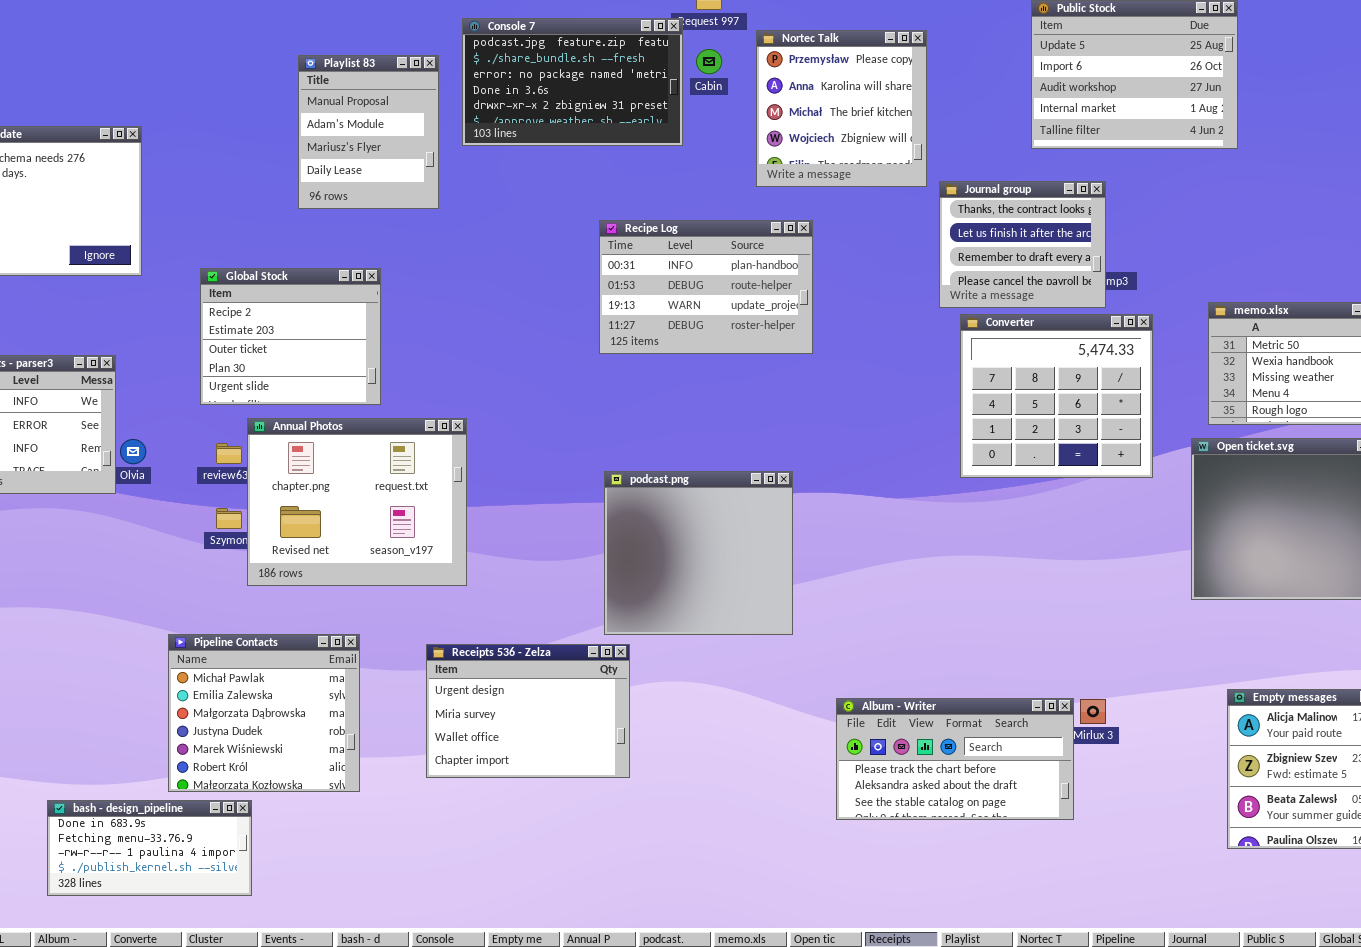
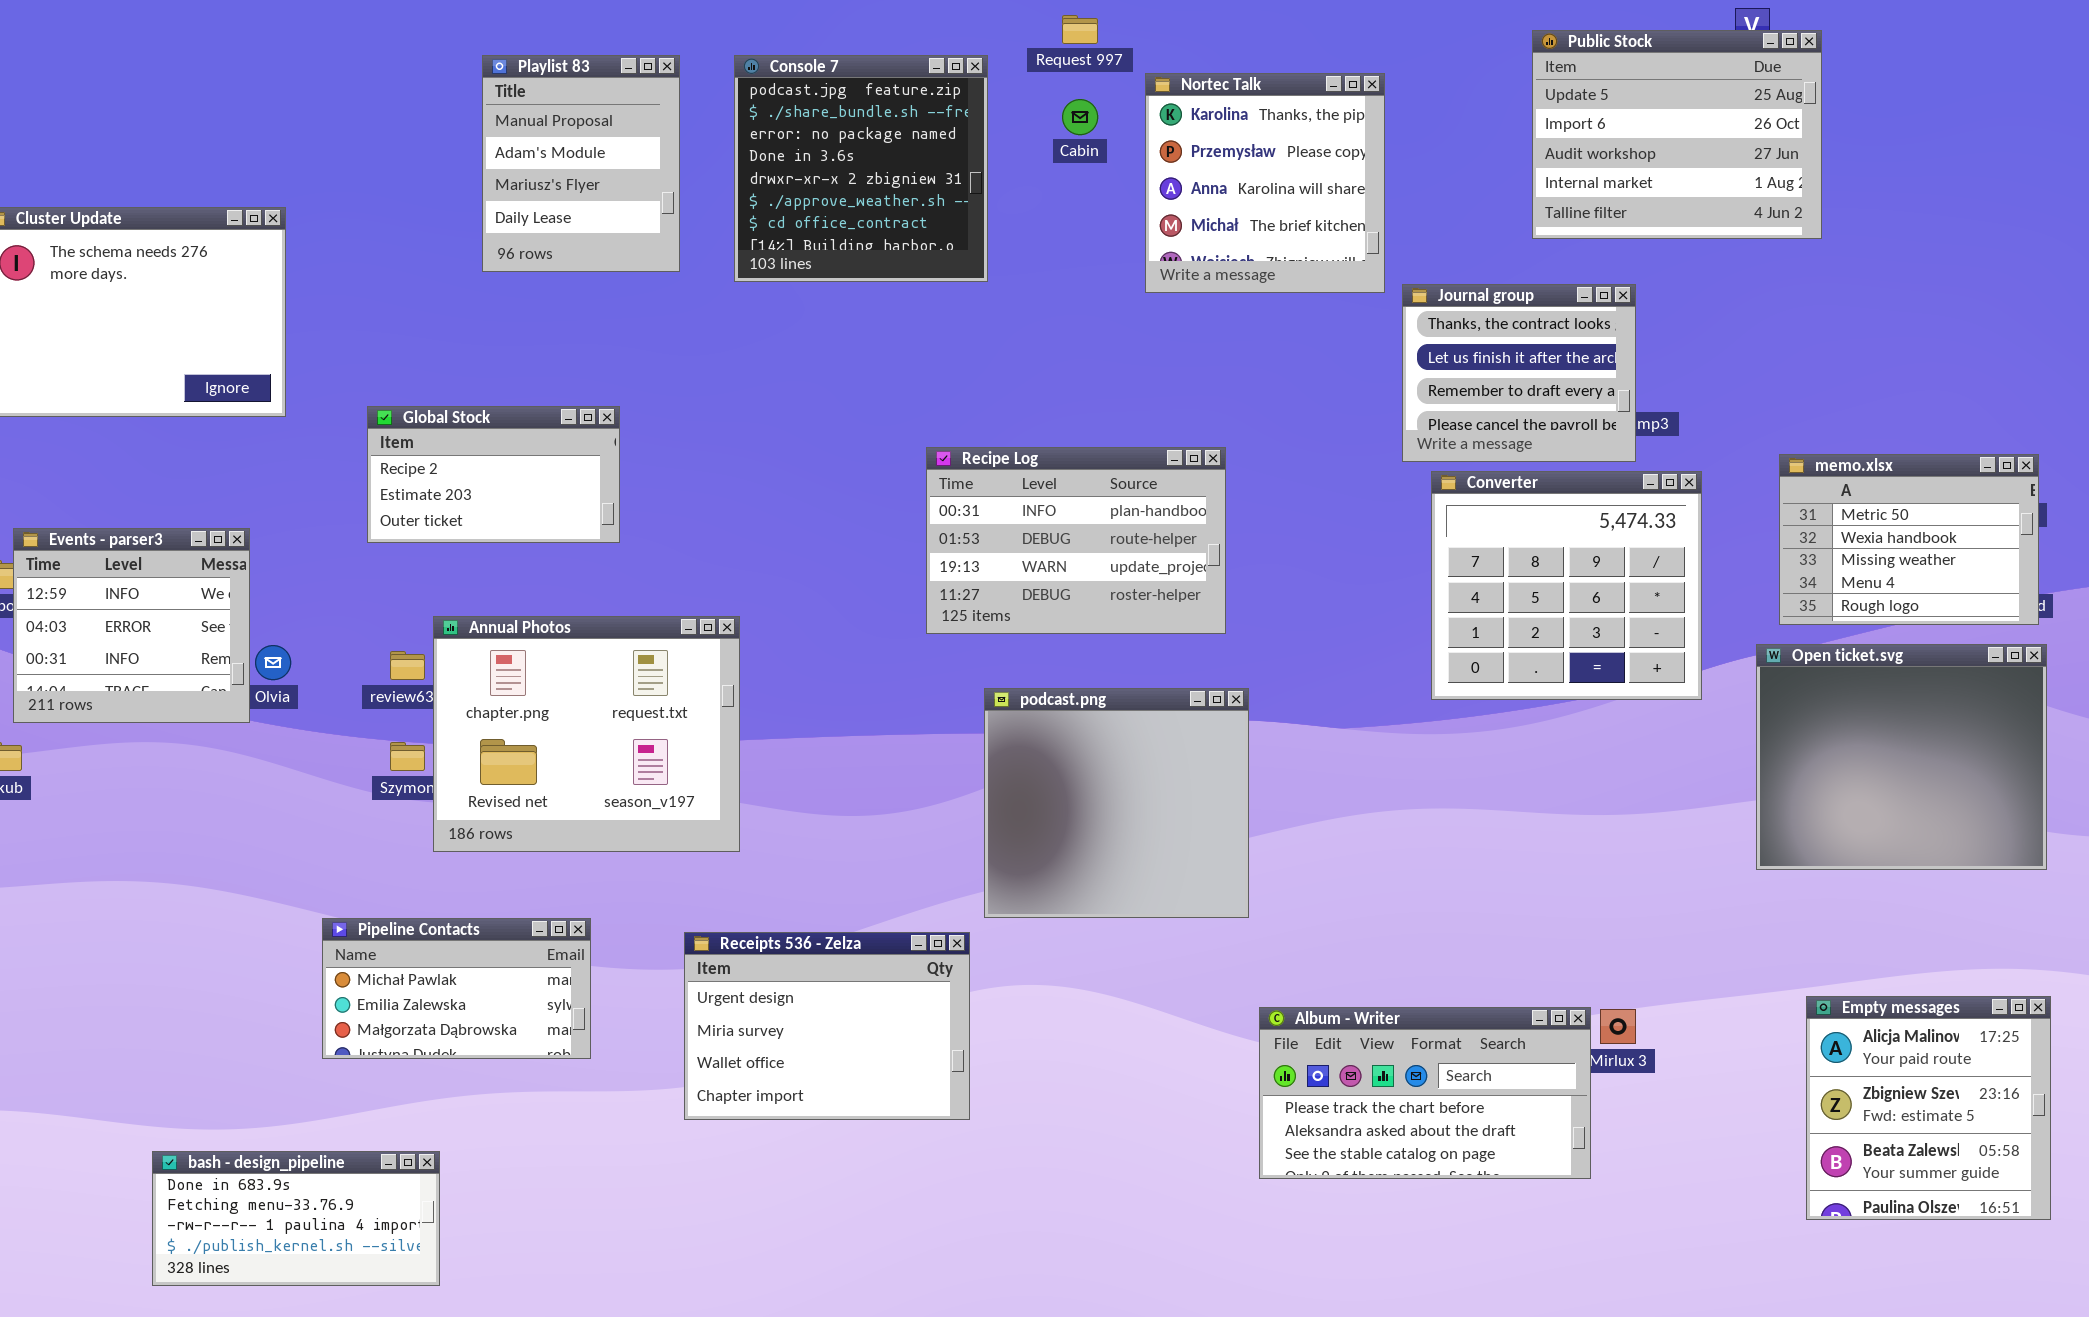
Console 7: [462,18,683,146] -> [734,55,988,282], resized
Nortec Talk: [756,30,927,187] -> [1145,73,1385,293], scrolled up 1 row
Playlist 83: [298,55,439,209] -> [482,55,680,272], moved
Recipe Log: [599,220,813,354] -> [926,447,1226,634], moved
Global Stock: [200,268,381,405] -> [367,406,620,543], resized
podcast.png: [604,471,793,635] -> [984,688,1249,918], moved
Pipeline Contacts: [168,634,360,792] -> [322,918,591,1059], resized

